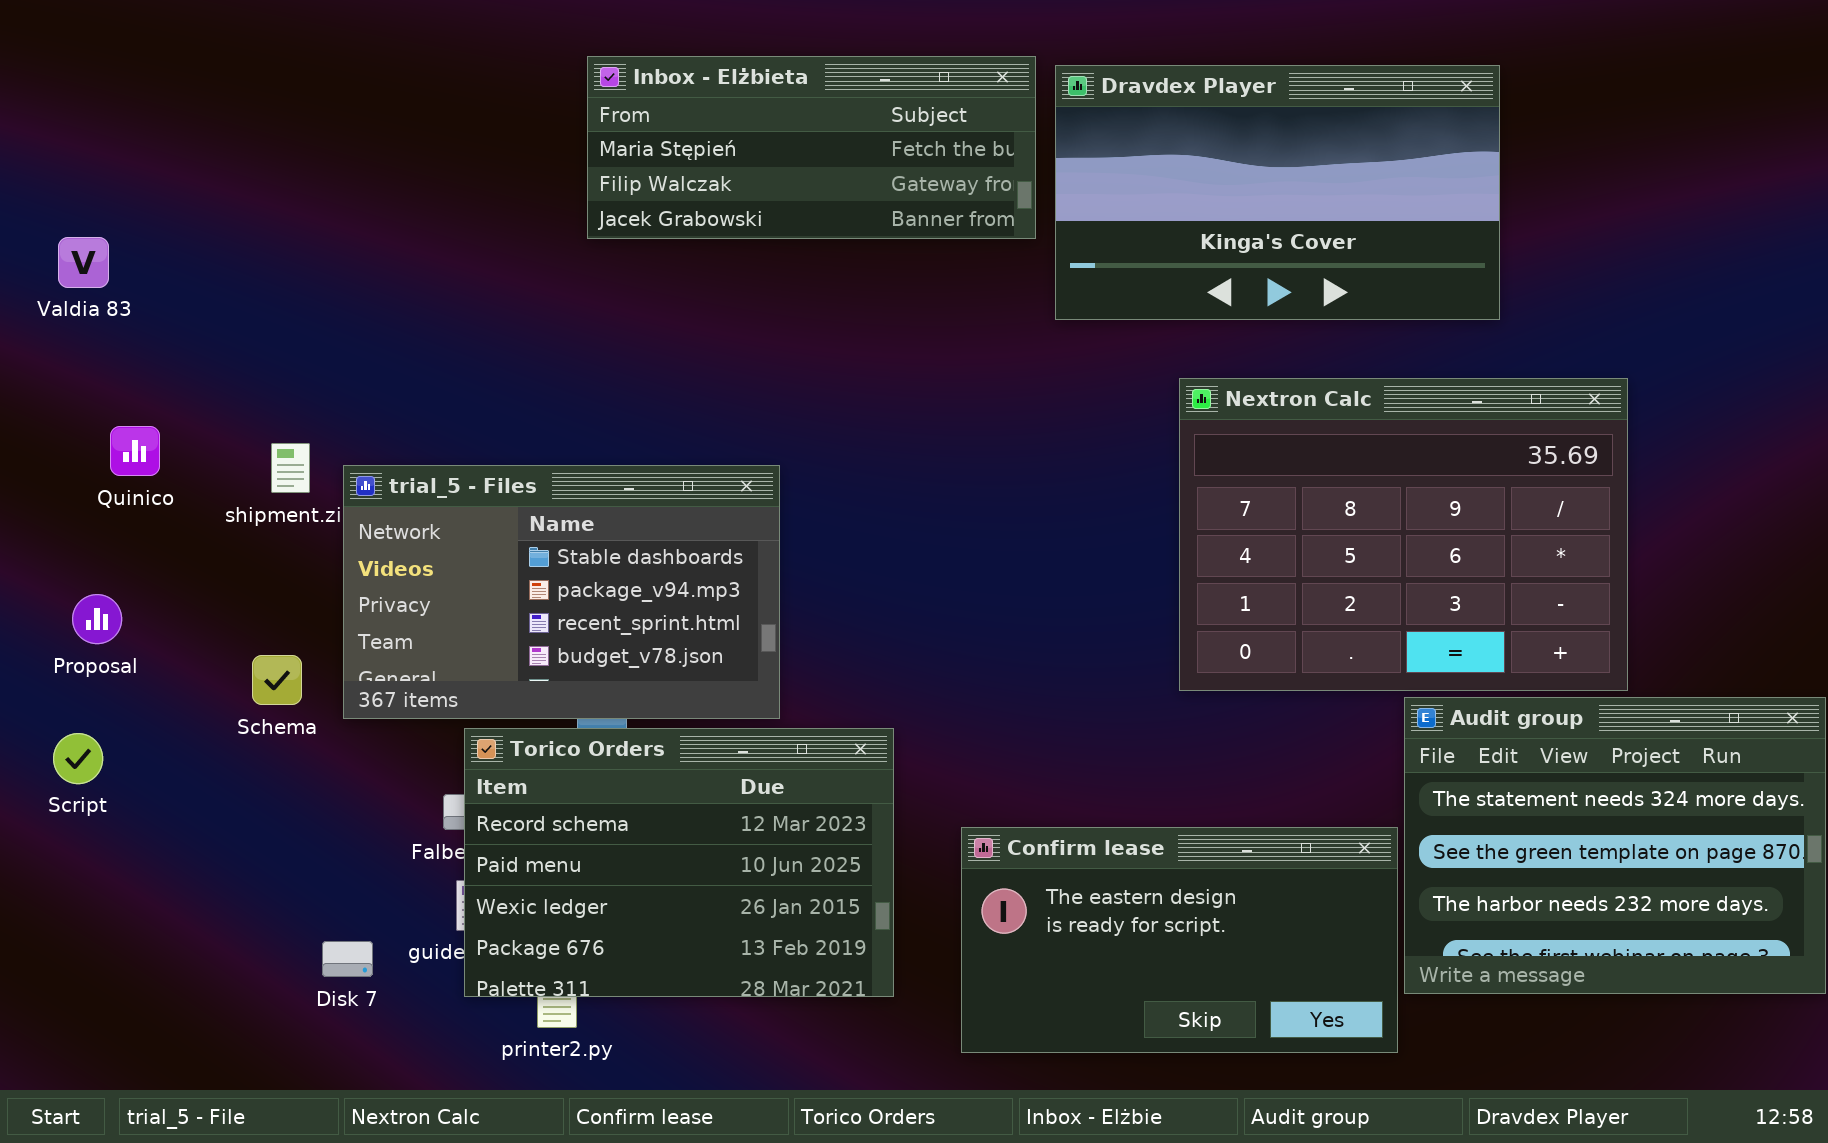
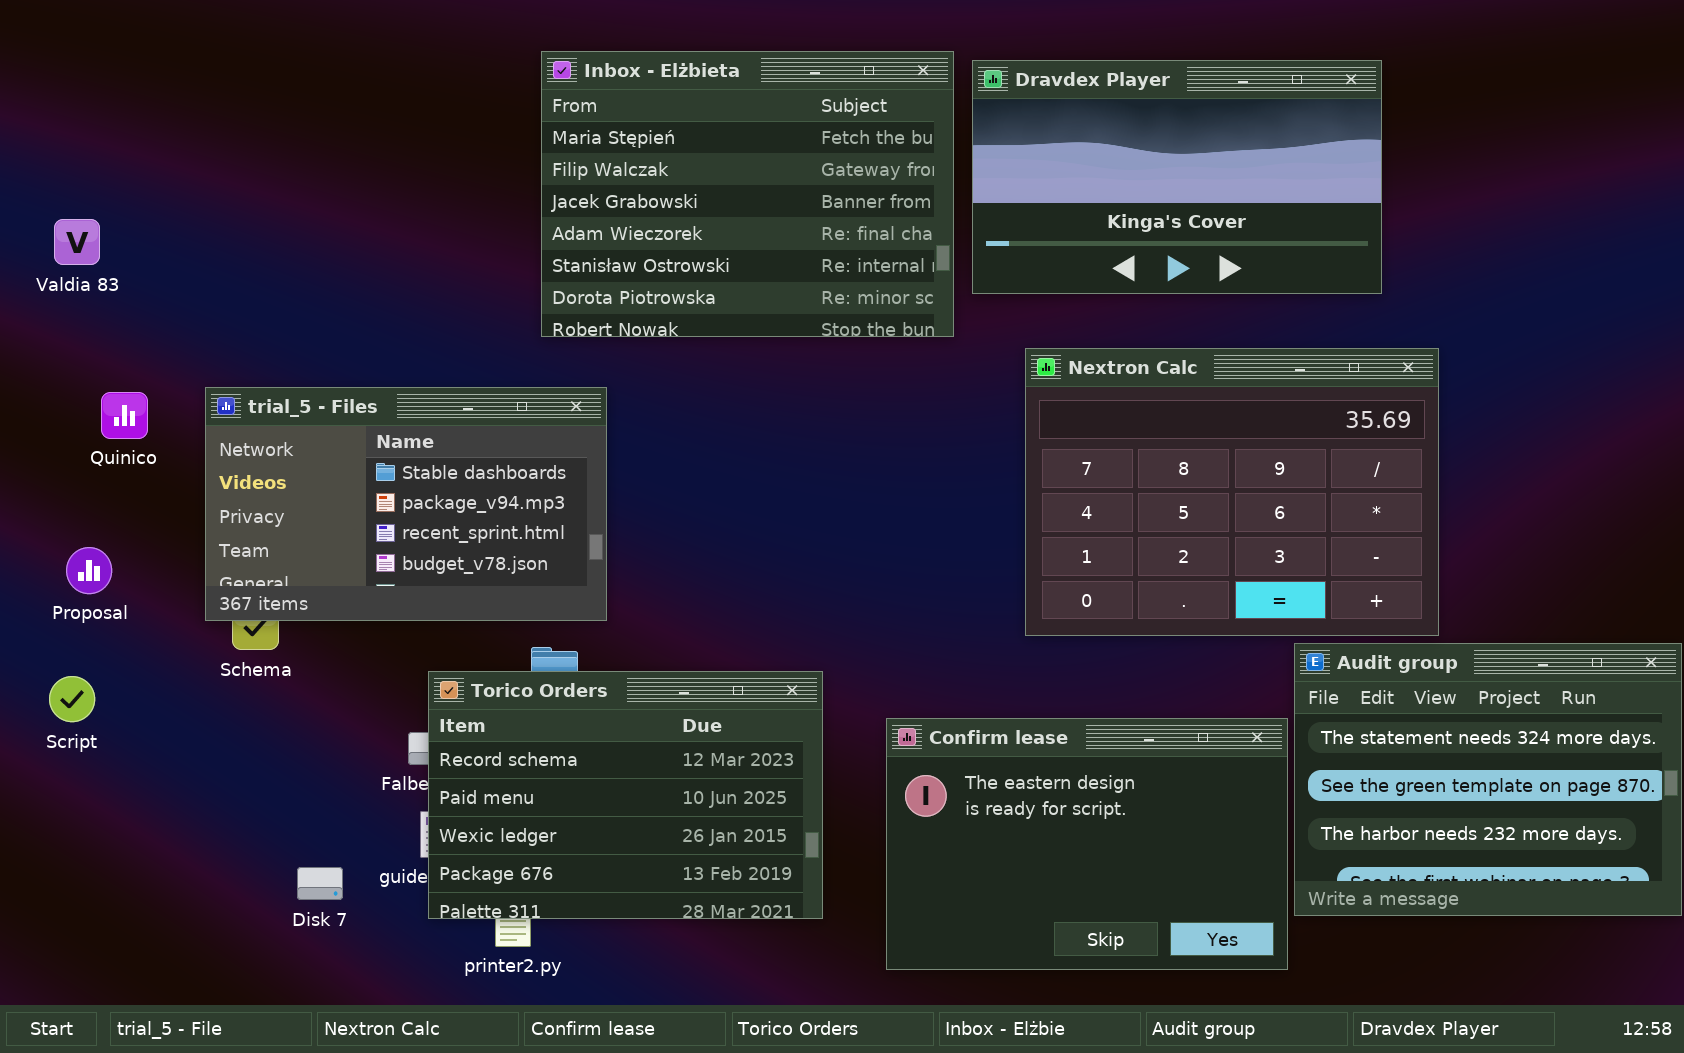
Inbox - Elżbieta: [587,56,1036,239] -> [541,51,954,337], resized
Nextron Calc: [1179,378,1628,691] -> [1025,348,1439,636], moved
trial_5 - Files: [343,465,780,719] -> [205,387,607,621], moved
Confirm lease: [961,827,1398,1053] -> [886,718,1288,970], resized

